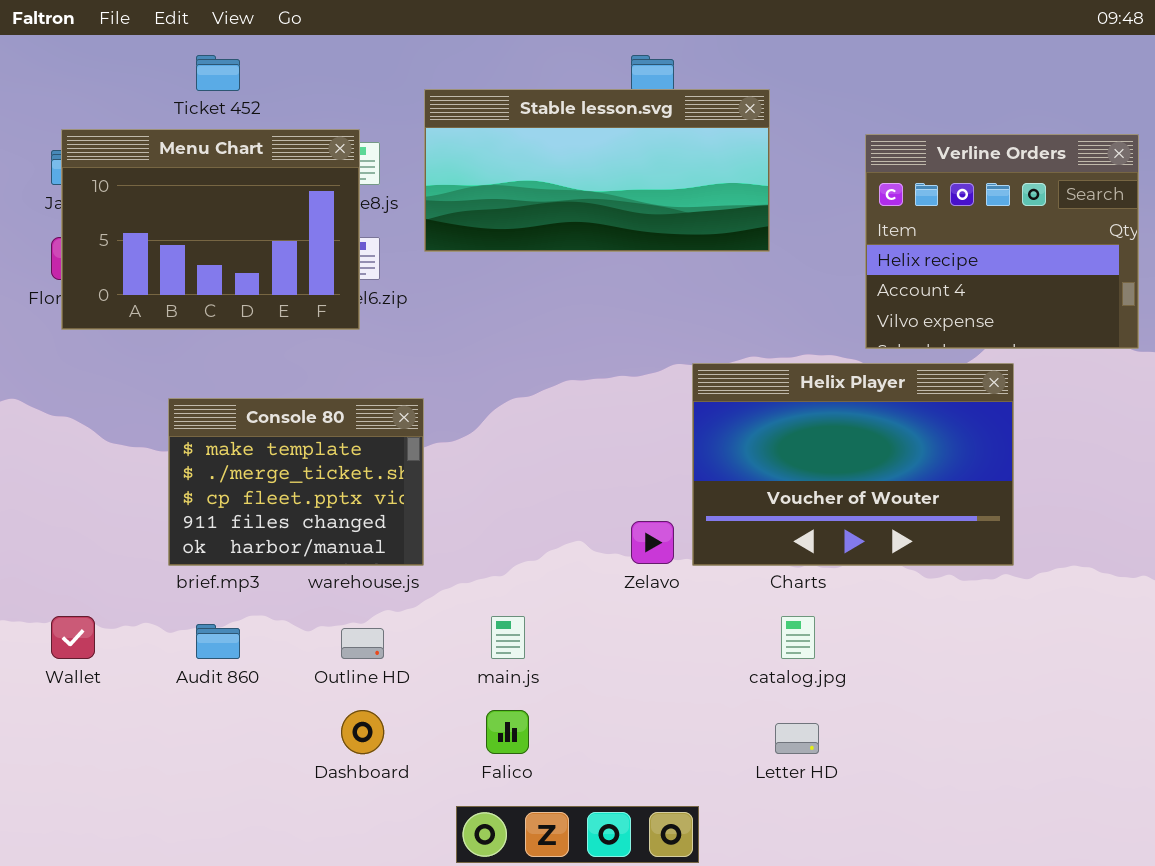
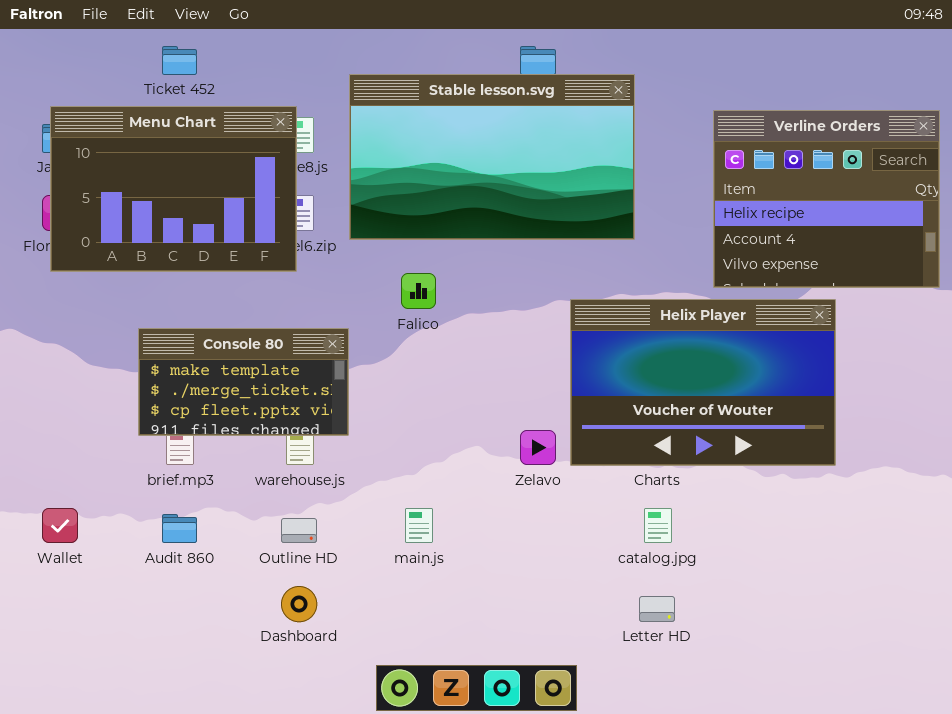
Stable lesson.svg: [424,89,770,252] -> [349,74,635,240], resized
Console 80: [168,398,424,566] -> [138,328,349,436], resized
Falico: [486,710,529,754] -> [401,273,436,309], moved

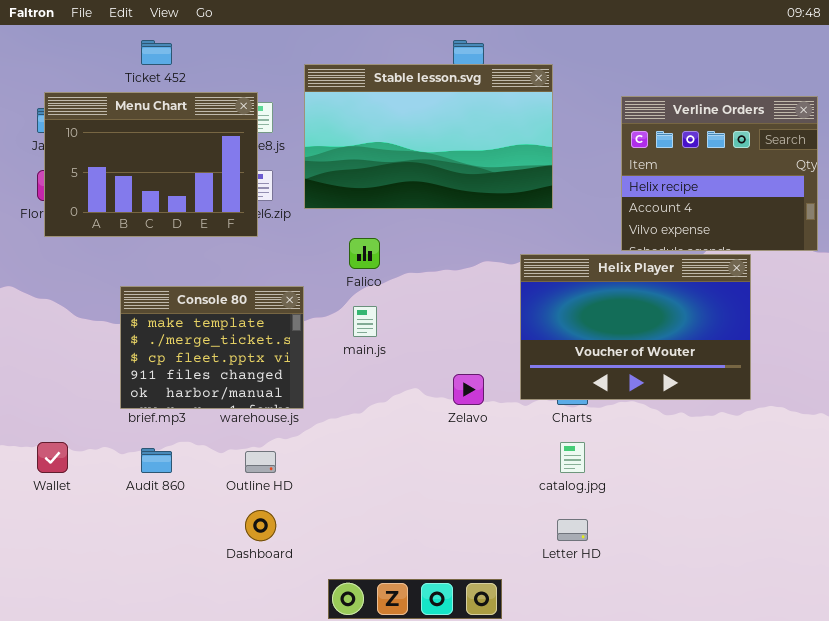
Helix Player: [570,299,836,466] -> [520,254,751,400], moved
Console 80: [138,328,349,436] -> [120,286,304,409], resized
main.js: [405,508,433,543] -> [353,306,377,337], moved

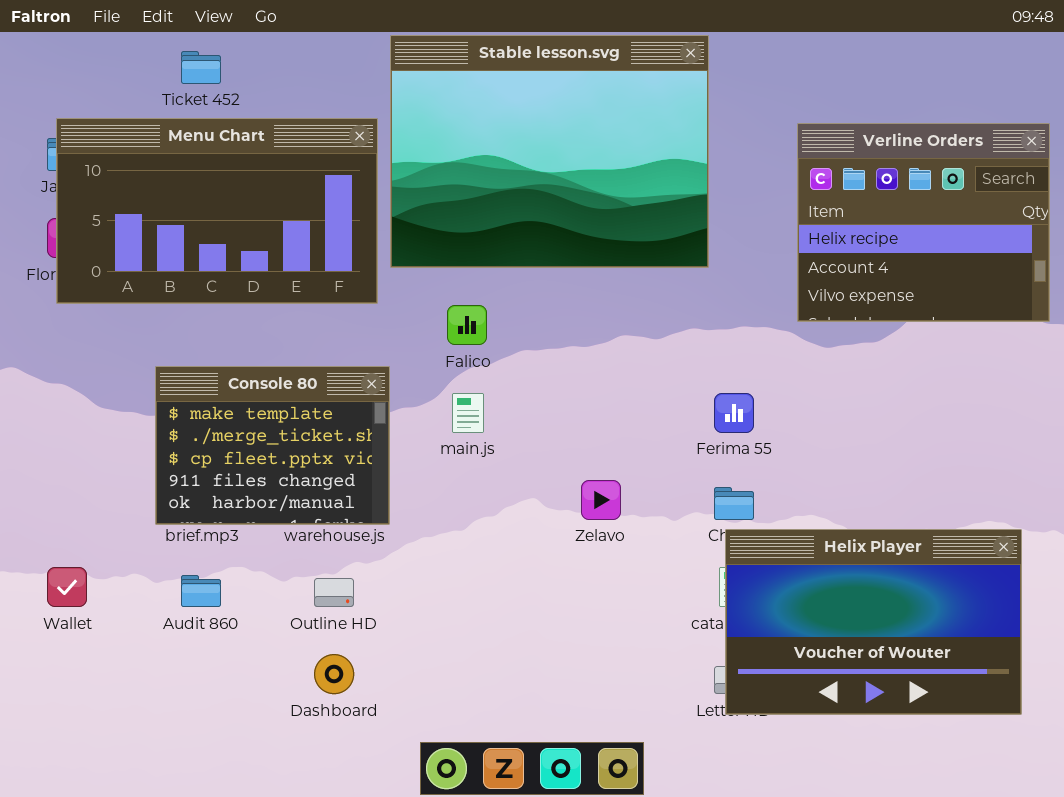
Stable lesson.svg: [304,64,553,209] -> [390,35,709,268], resized
Menu Chart: [44,92,258,237] -> [56,118,378,304], resized
Helix Player: [520,254,751,400] -> [725,529,1022,715], moved

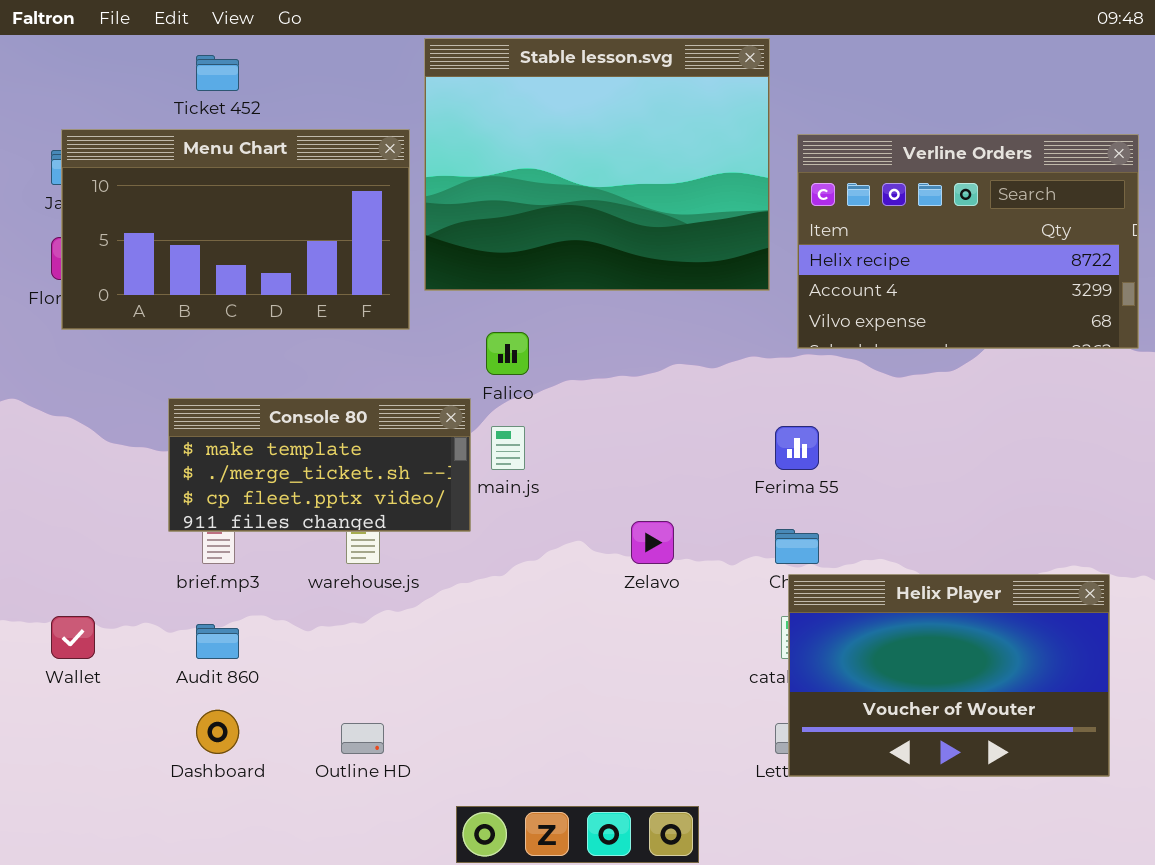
Verline Orders: [797,123,1050,322] -> [797,134,1139,349], resized
Console 80: [155,366,390,525] -> [168,398,471,532], resized
Outline HD: [314,578,354,607] -> [341,723,384,754], moved
Dashboard: [314,654,354,694] -> [196,710,239,754], moved

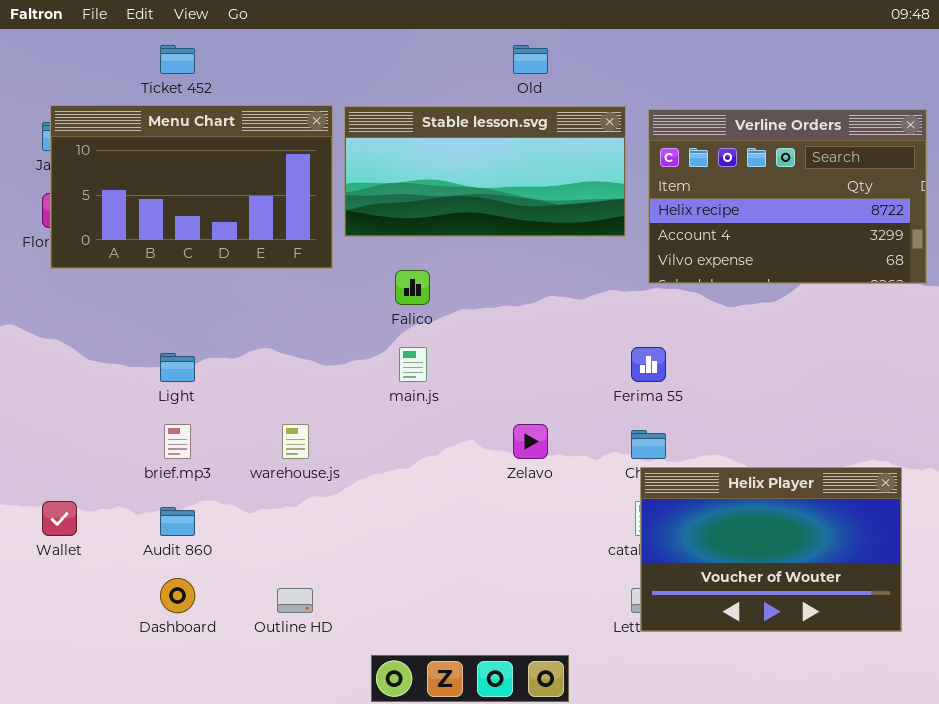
Stable lesson.svg: [424,38,770,291] -> [344,106,626,237], resized
Console 80: [168,398,471,532] -> none, closed

